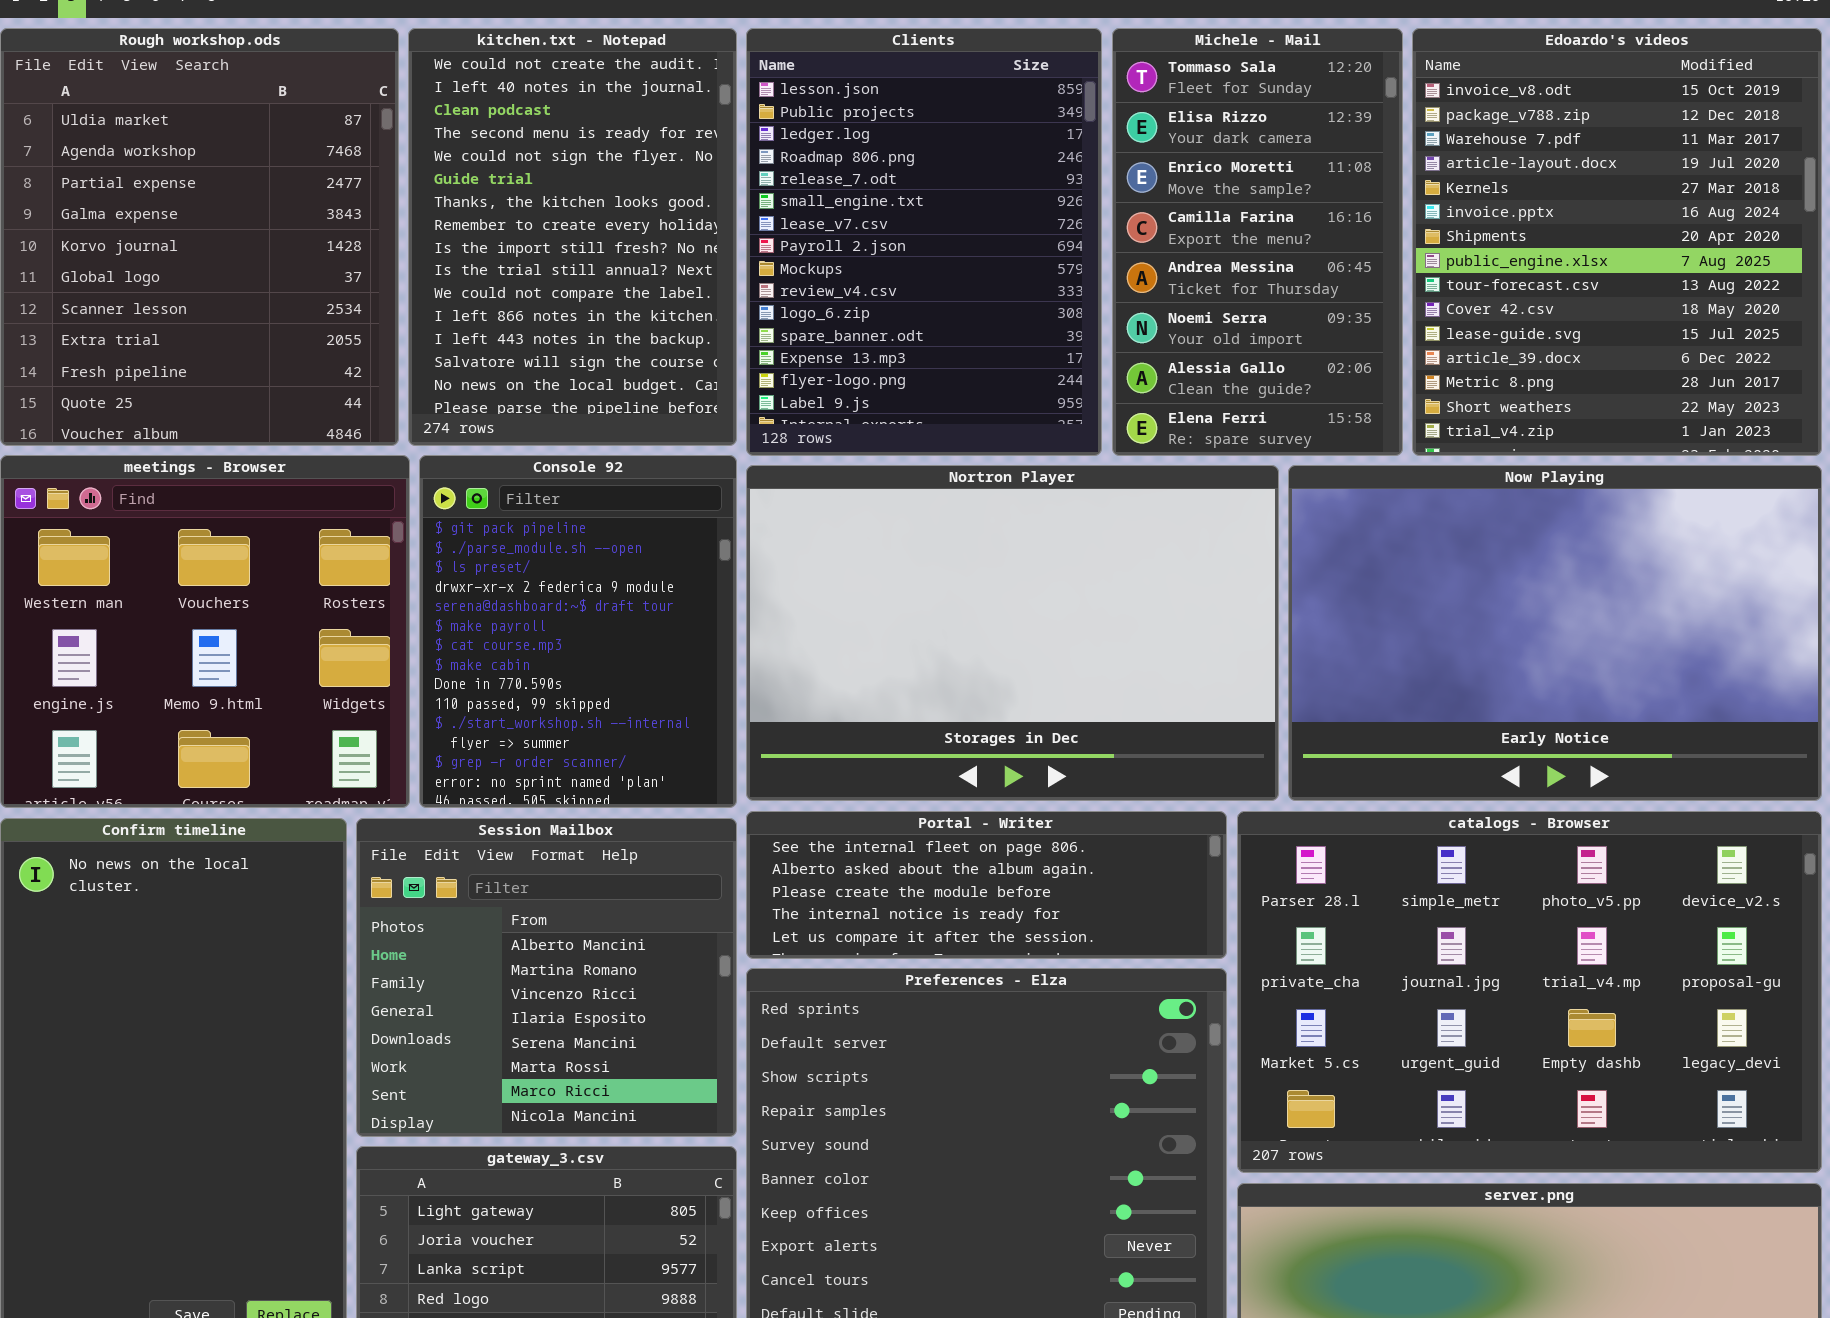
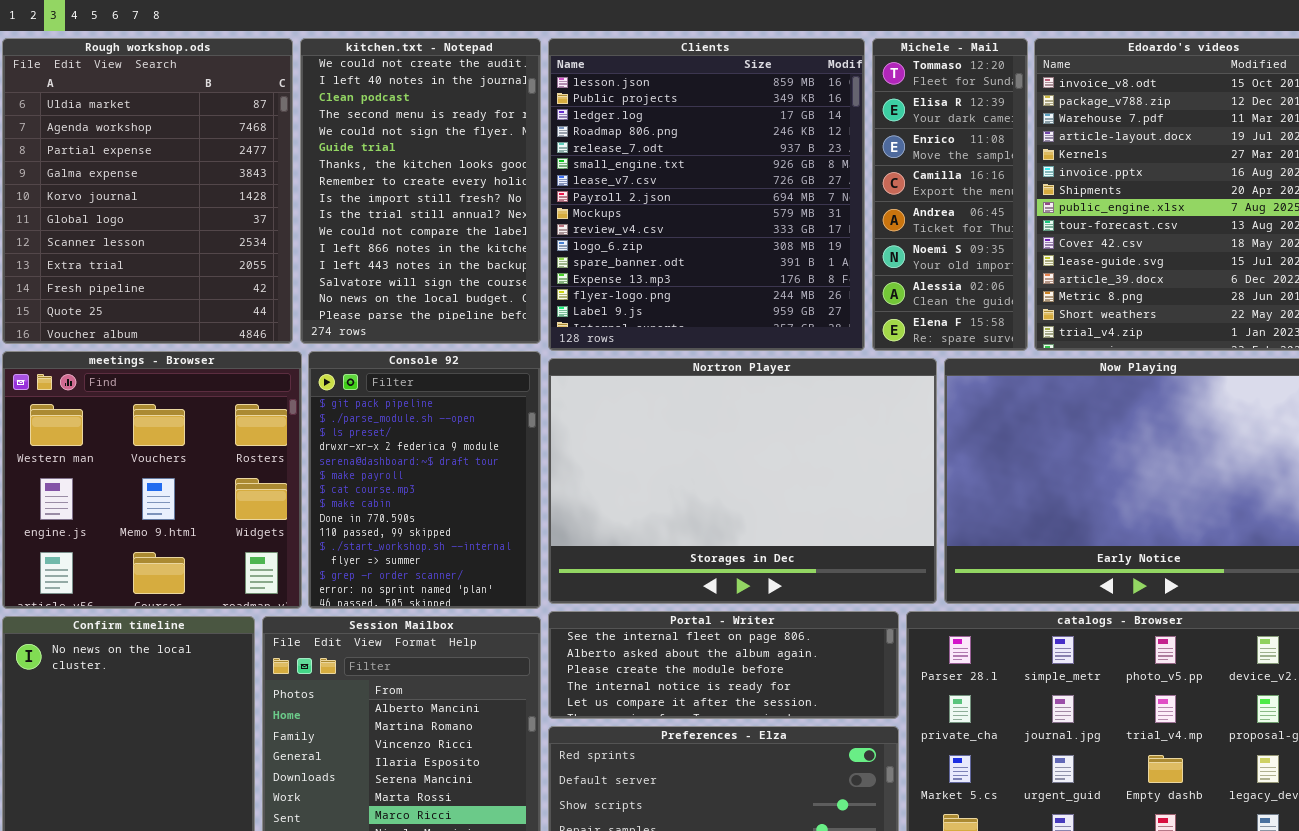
Clients: [746,28,1102,456] -> [548,38,865,351], resized
Michele - Mail: [1112,28,1403,456] -> [872,38,1028,351], resized

